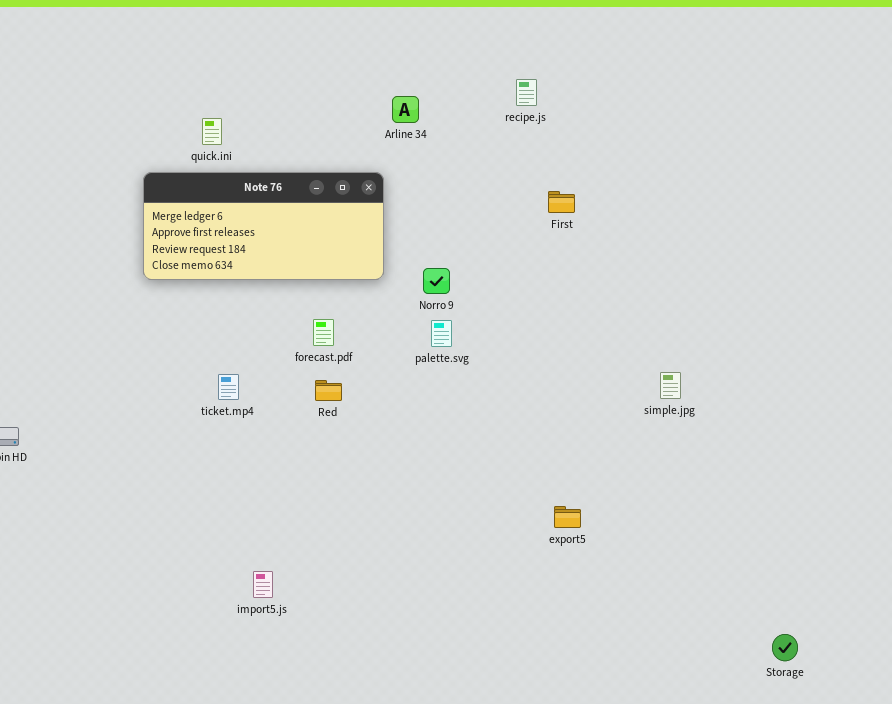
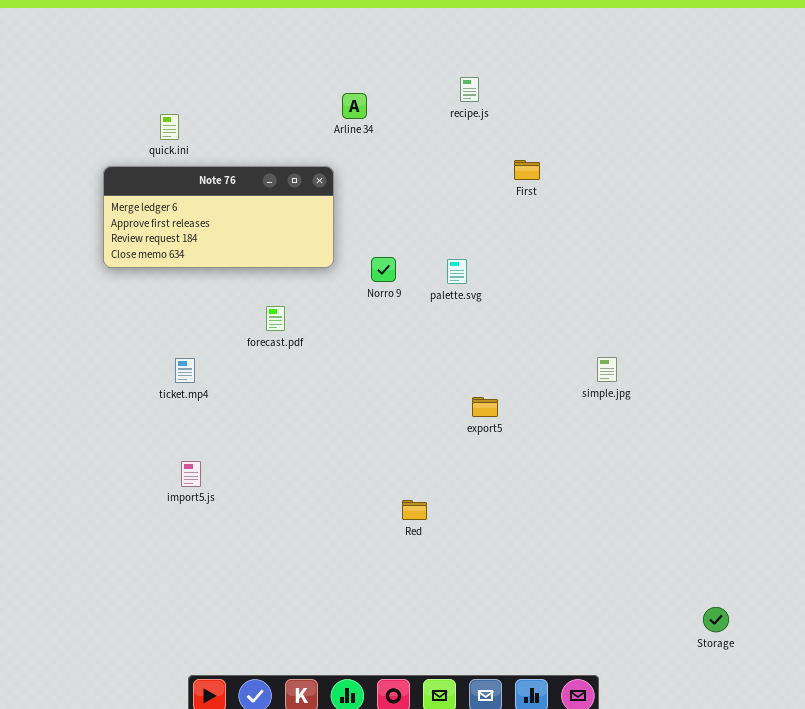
First: [548,191,575,213] -> [514,160,540,180], moved
palette.svg: [431,320,452,347] -> [447,259,467,284], moved
Red: [315,380,342,401] -> [402,500,427,520], moved
export5: [554,506,581,528] -> [472,397,498,417], moved
import5.js: [253,571,273,598] -> [181,461,201,487], moved

